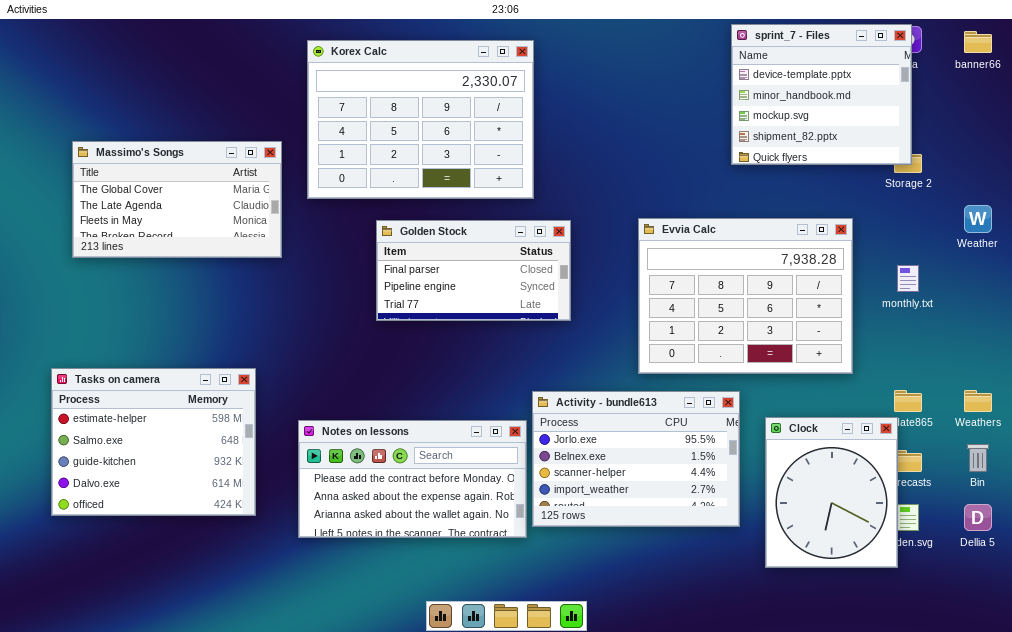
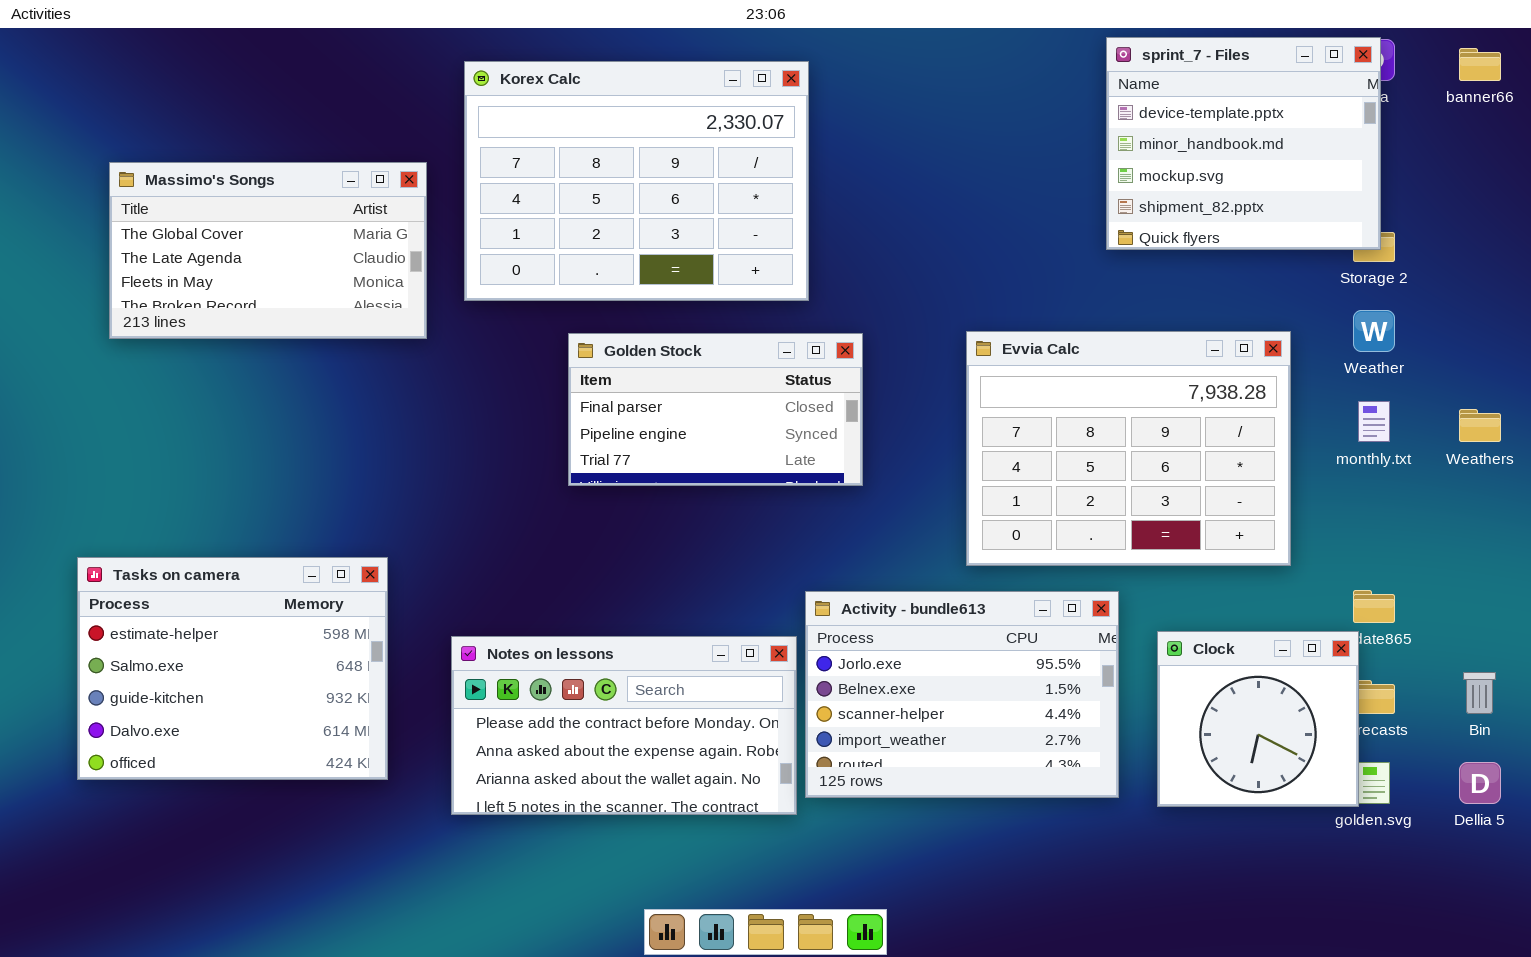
Massimo's Songs: [72,141,282,258] -> [109,162,427,339], moved
Weather: [964,205,992,233] -> [1353,310,1395,352], moved
Weathers: [964,390,992,412] -> [1459,409,1501,442], moved
Clock: [765,417,898,568] -> [1157,631,1359,807], resized

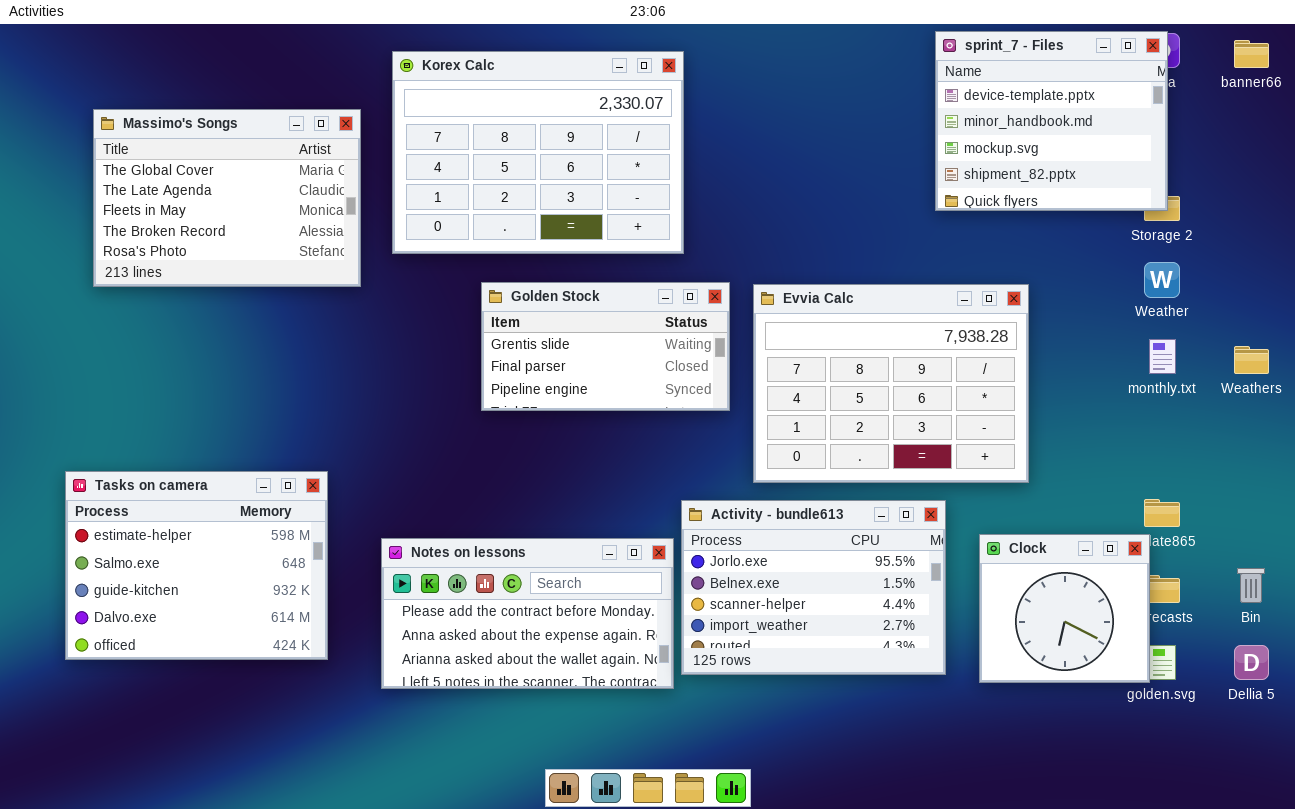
Massimo's Songs: [109,162,427,339] -> [93,109,361,287], resized
Evvia Calc: [966,331,1291,566] -> [753,284,1029,483], moved
Golden Stock: [568,333,863,486] -> [481,282,730,411], scrolled up 1 row

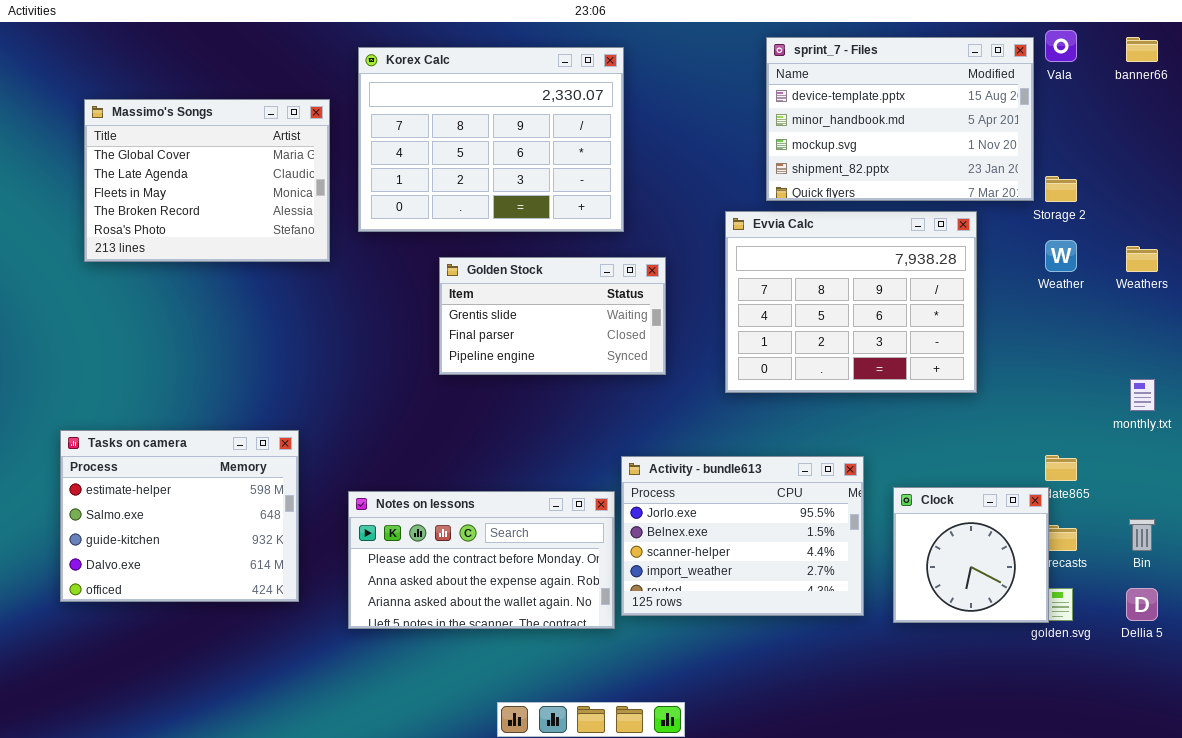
sprint_7 - Files: [935,31,1168,211] -> [766,37,1034,201], moved, resized
Evvia Calc: [753,284,1029,483] -> [725,211,977,393], moved
monthly.txt: [1149,339,1176,374] -> [1130,379,1155,411], moved
Weathers: [1234,346,1269,374] -> [1126,246,1158,272], moved

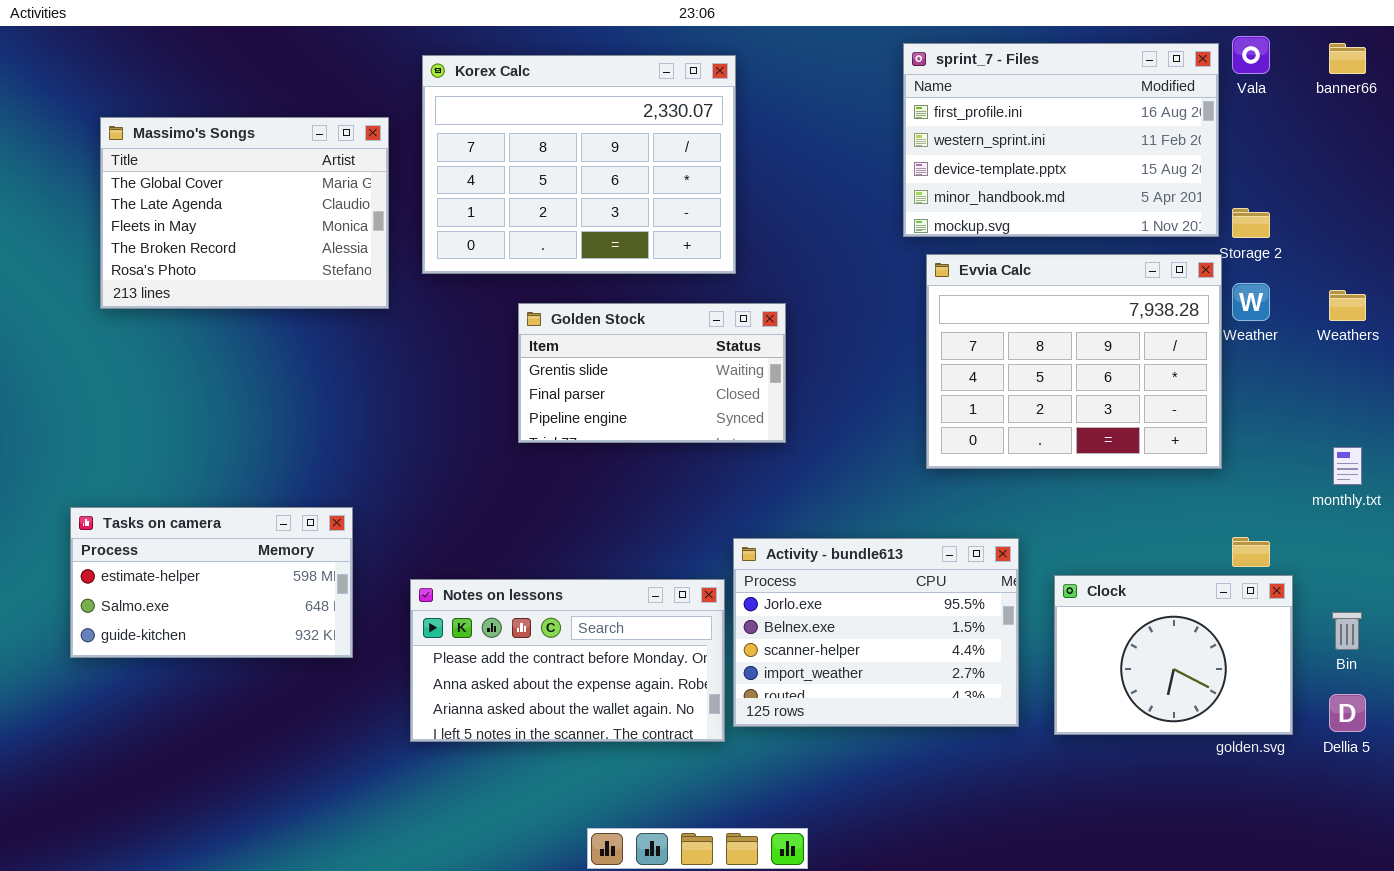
sprint_7 - Files: [766,37,1034,201] -> [903,43,1219,237], scrolled up 2 rows
Evvia Calc: [725,211,977,393] -> [926,254,1222,469], moved
Tasks on camera: [60,430,299,602] -> [70,507,353,658], resized
Clock: [893,487,1049,623] -> [1054,575,1293,735], resized

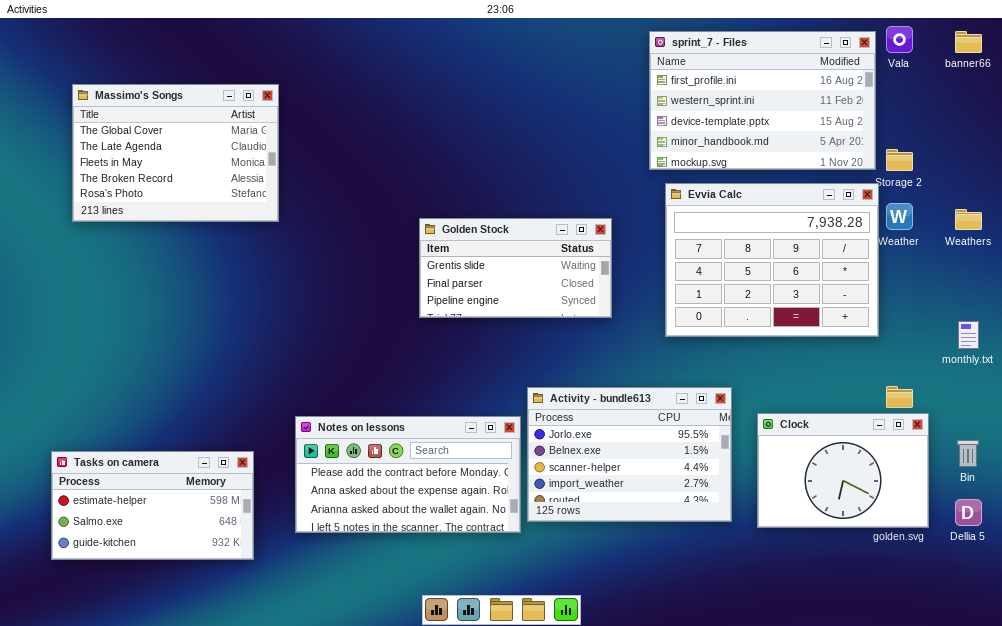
Korex Calc: [422,55,736,274] -> none, closed
Golden Stock: [518,303,786,443] -> [419,218,612,318], moved
Tasks on camera: [70,507,353,658] -> [51,451,254,560], moved

